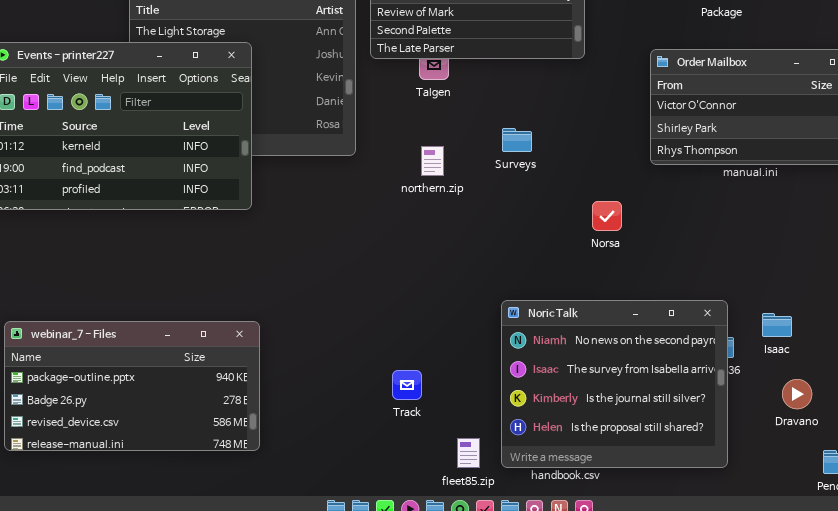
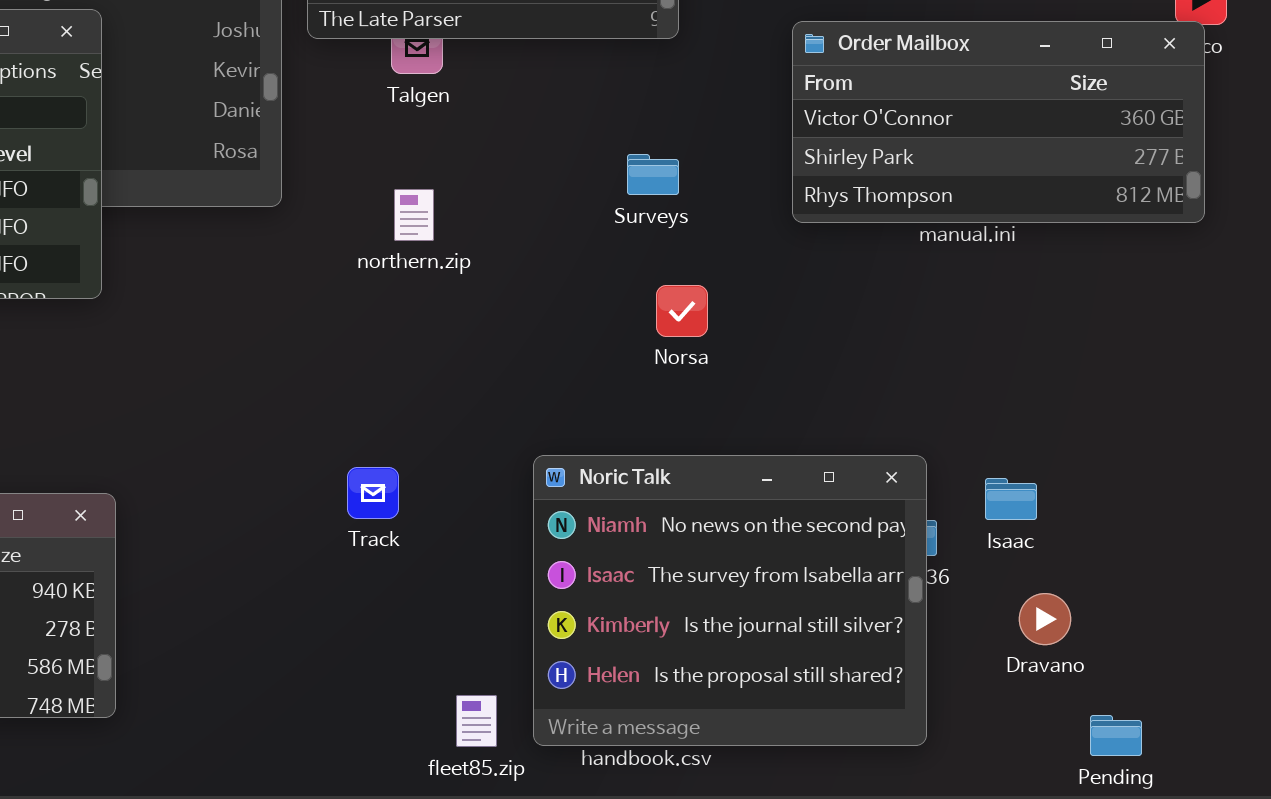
Surveys: [502,128,532,152] -> [627,154,679,195], moved
Norsa: [592,201,622,231] -> [656,285,708,337], moved
Track: [392,370,422,400] -> [347,467,399,519], moved

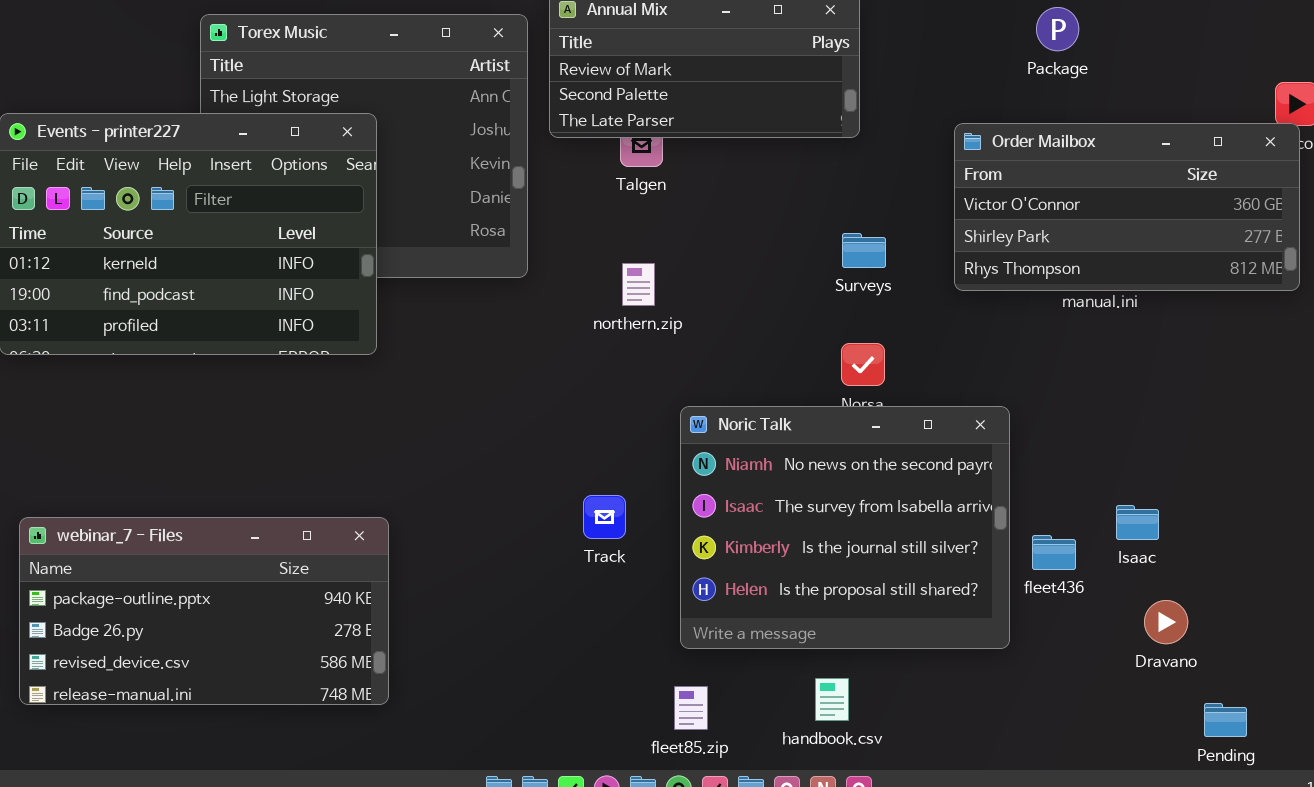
Surveys: [627,154,679,195] -> [842,233,886,268], moved
Noric Talk: [533,455,927,746] -> [680,406,1010,649], moved

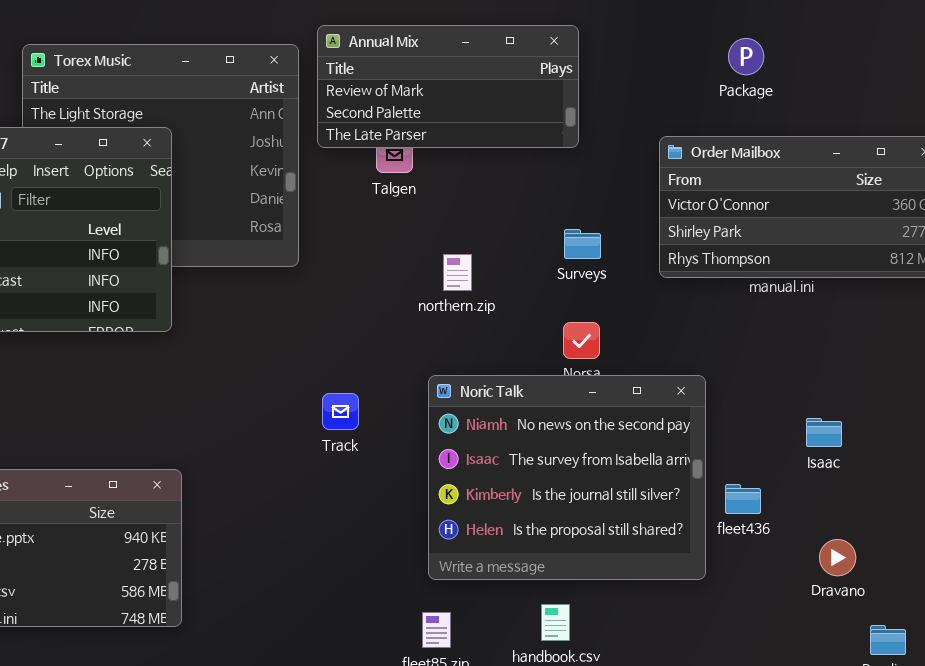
northern.zip: [622,263,655,306] -> [443,254,472,291], moved
Track: [583,495,626,539] -> [322,393,359,430], moved
Isaac: [1116,505,1159,540] -> [806,418,842,447], moved

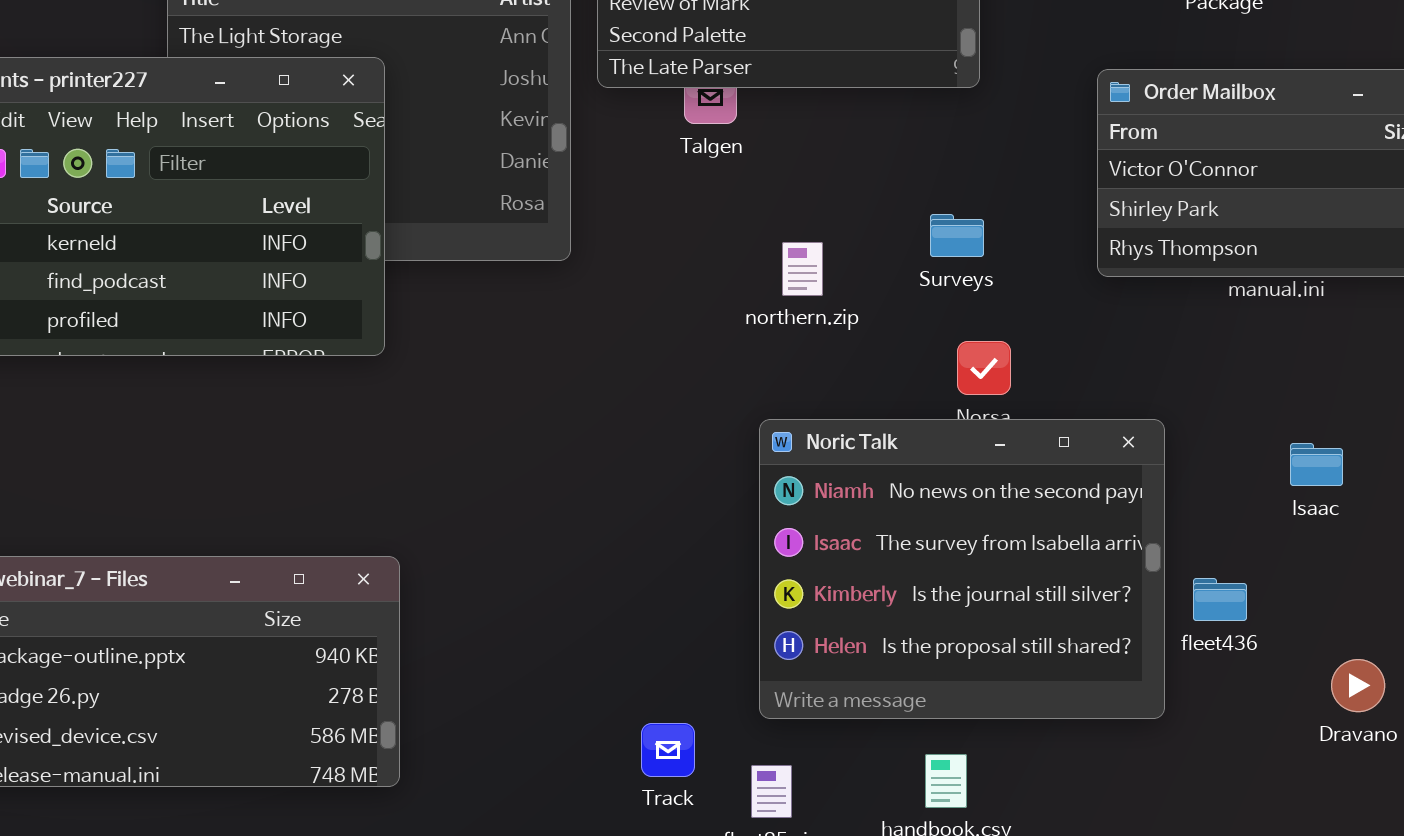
Surveys: [564,229,601,259] -> [930,214,984,257], moved
Track: [322,393,359,430] -> [641,723,695,777], moved
Isaac: [806,418,842,447] -> [1290,443,1343,486], moved

